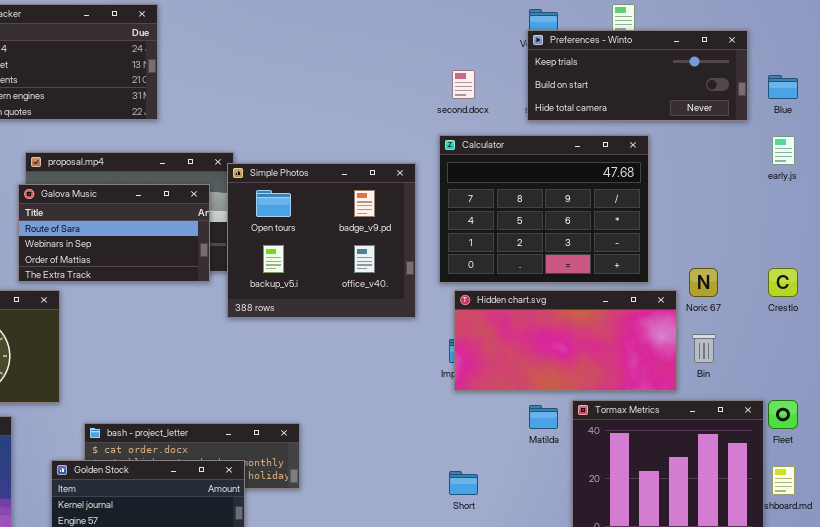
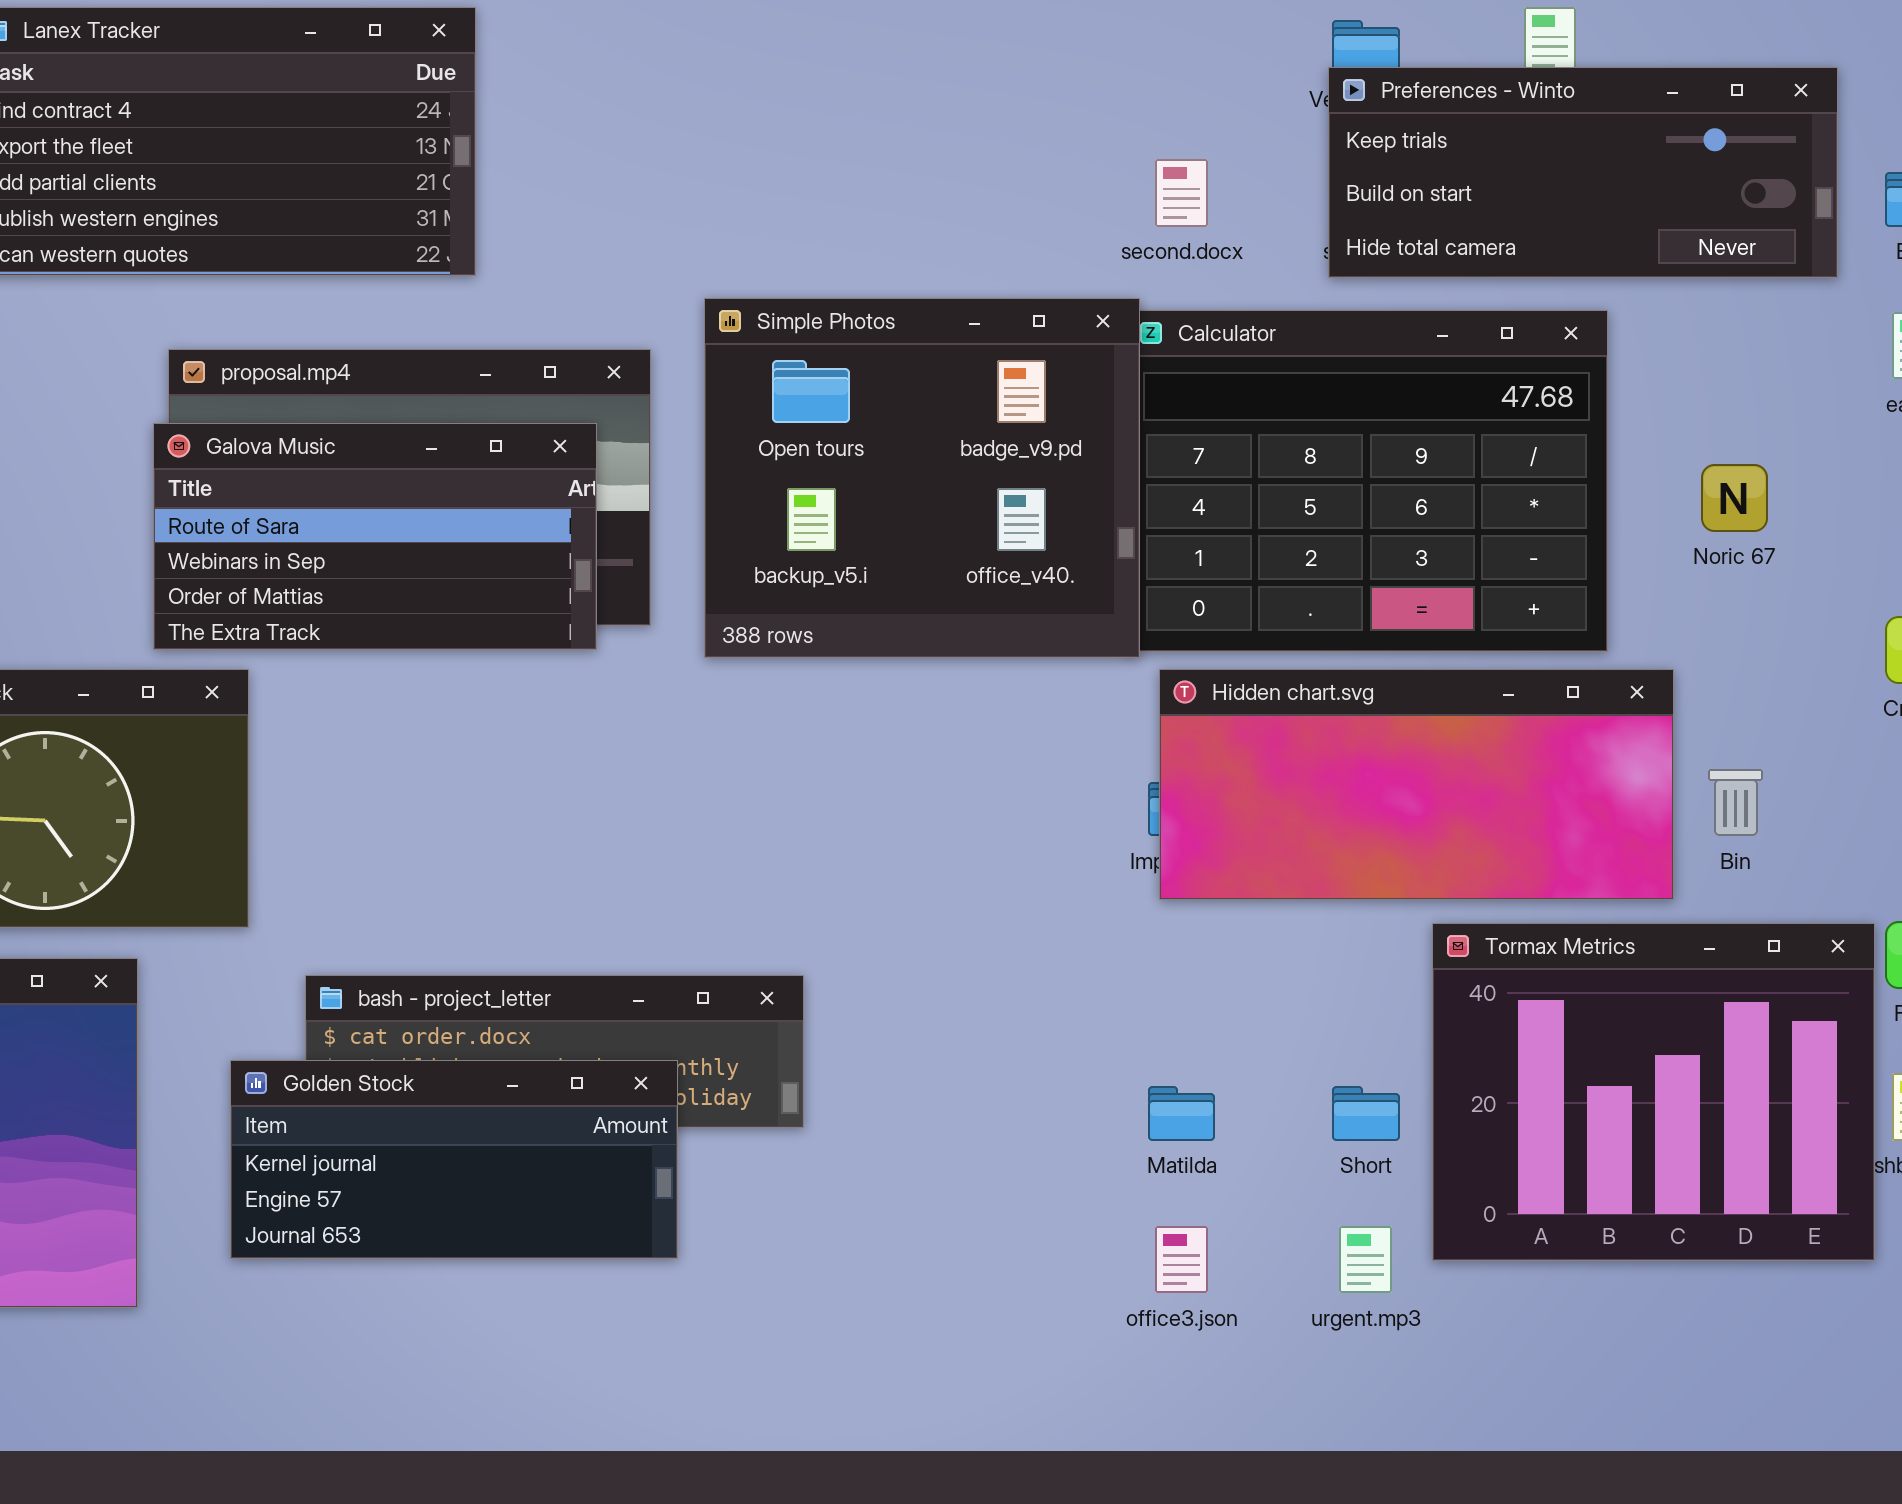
Simple Photos: [227,163,416,318] -> [704,298,1140,658], moved
Noric 67: [689,268,718,297] -> [1701,464,1768,532], moved
Matilda: [529,405,558,429] -> [1148,1086,1215,1141], moved
Short: [449,471,478,495] -> [1332,1086,1400,1141], moved

